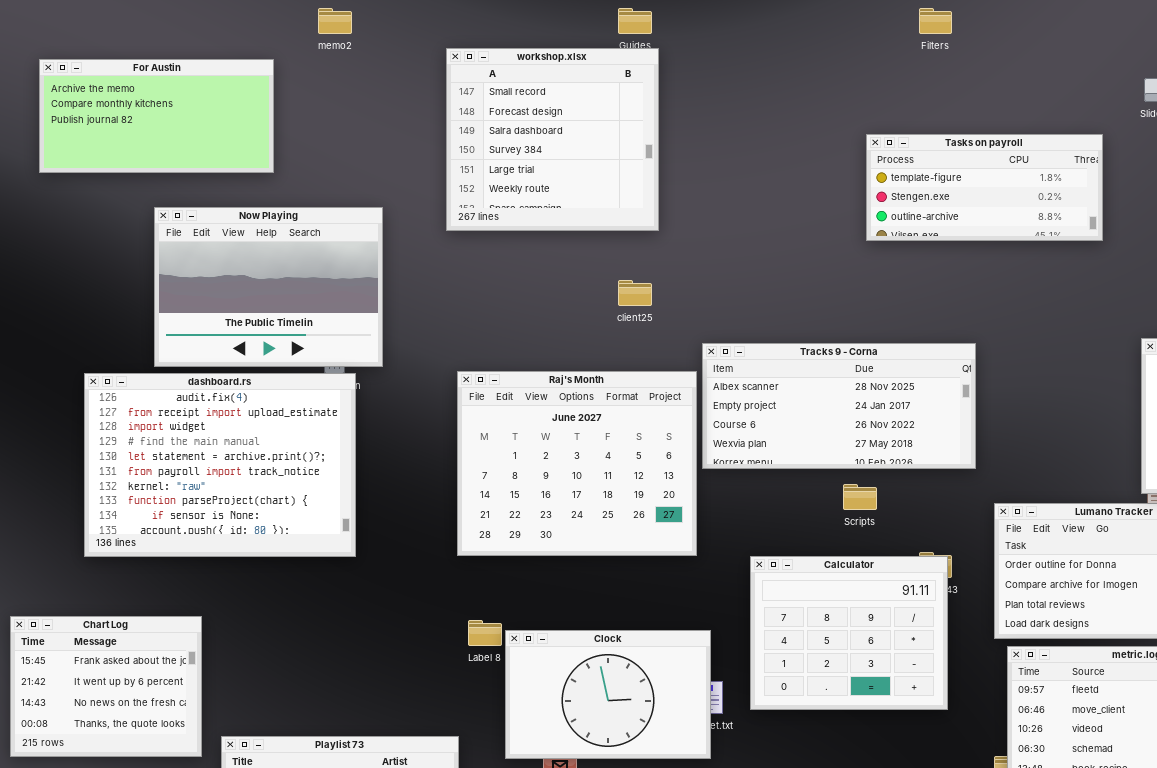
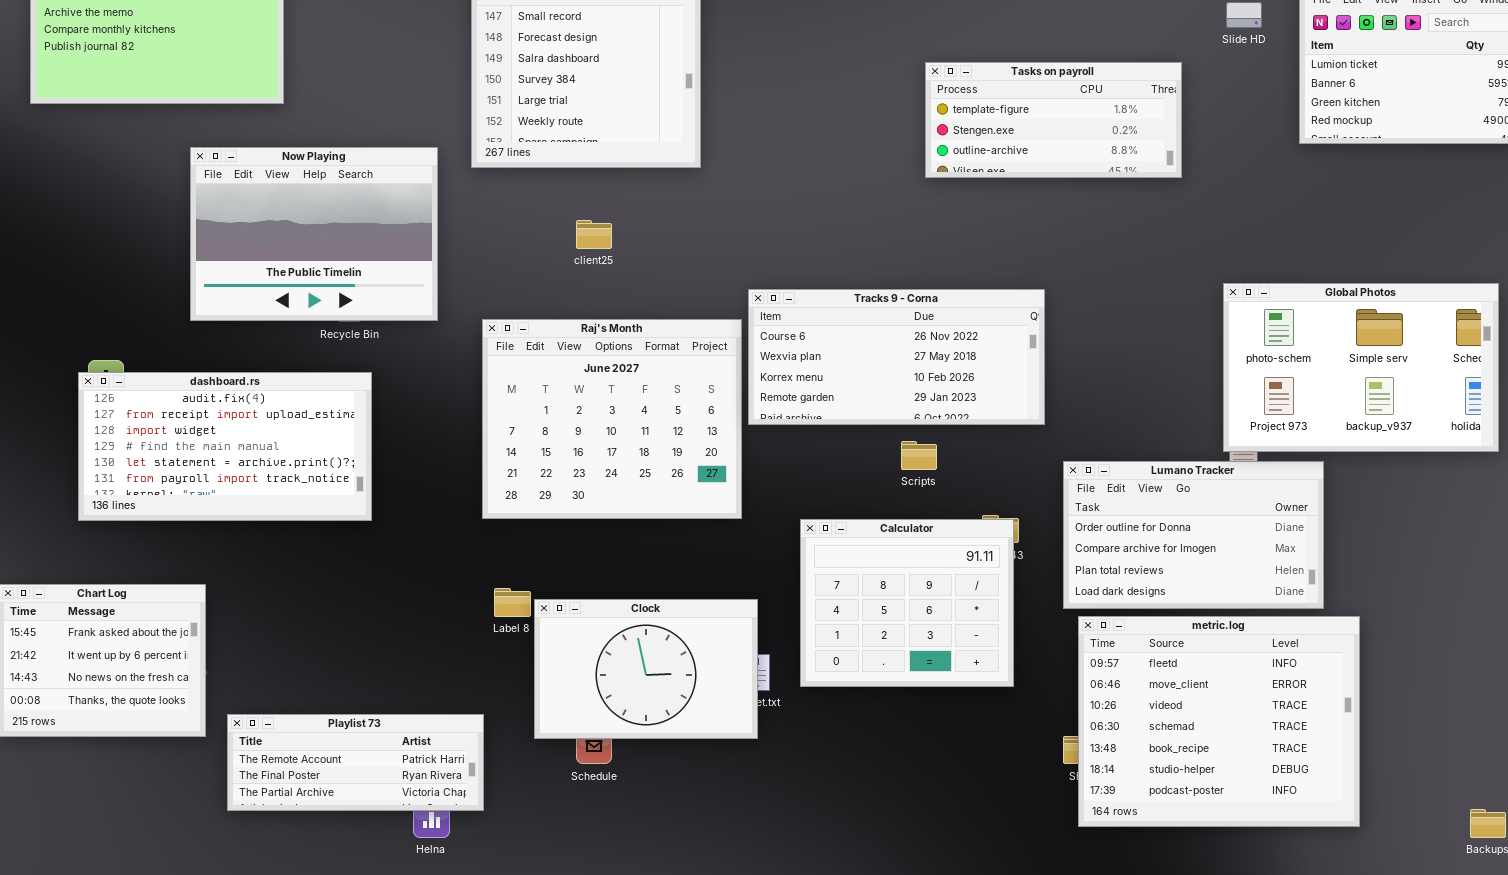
Now Playing: [154,207,383,367] -> [190,147,438,321], moved
client25: [618,280,652,306] -> [576,220,612,249], moved
Tracks 9 - Corna: [702,343,976,469] -> [748,289,1045,425], scrolled down 2 rows
dashboard.rs: [84,373,356,557] -> [78,372,372,521], resized

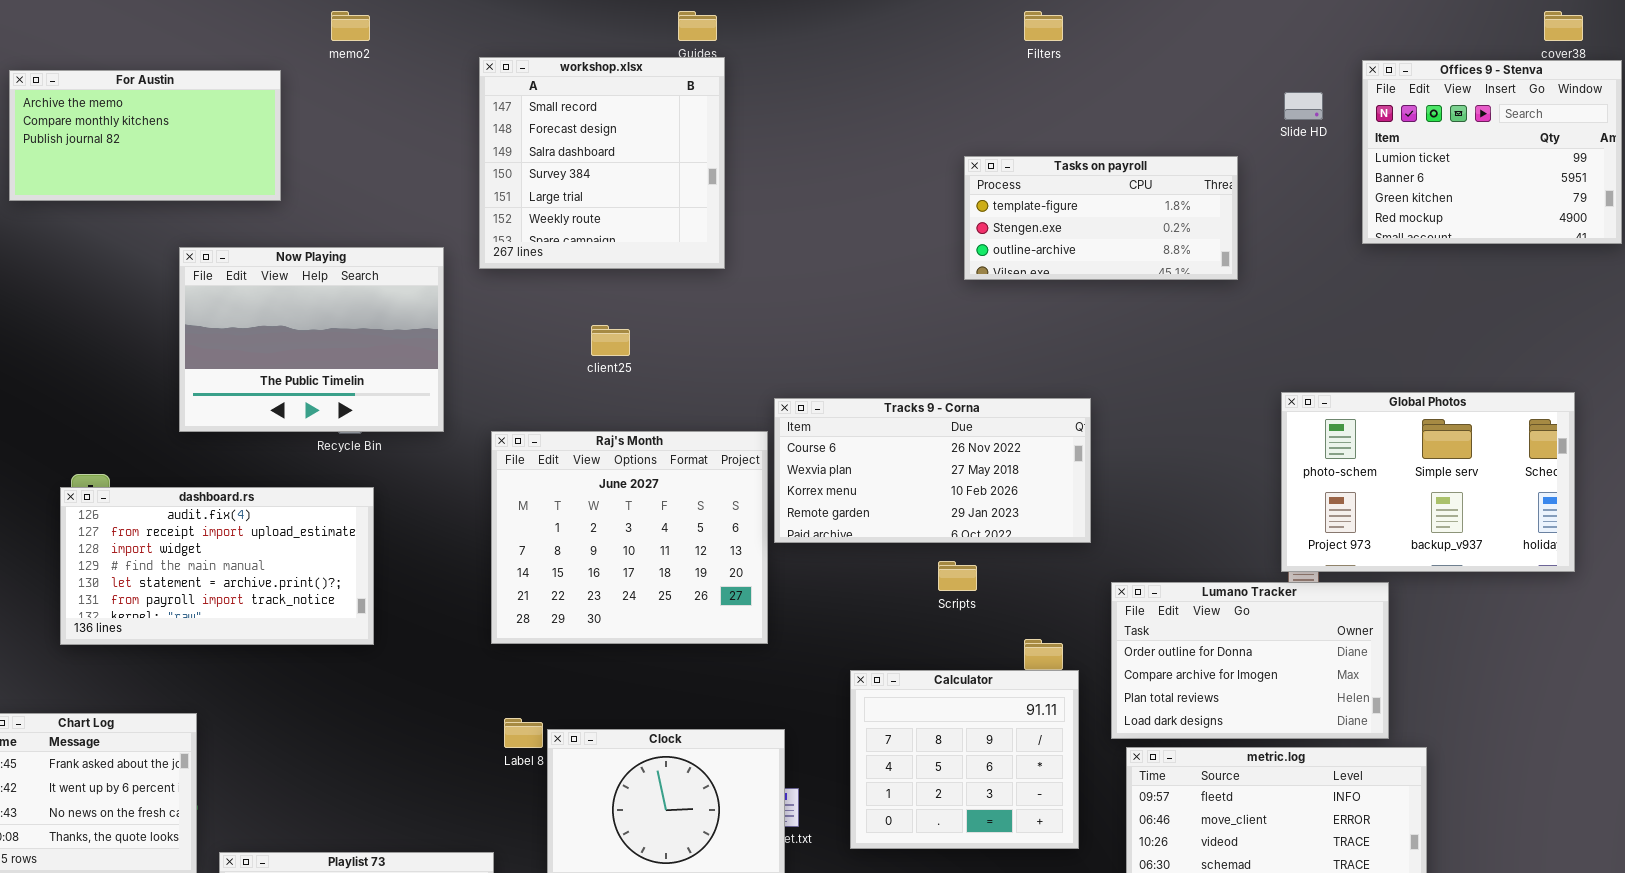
Calculator: [800,519,1014,687] -> [850,670,1079,849], moved

